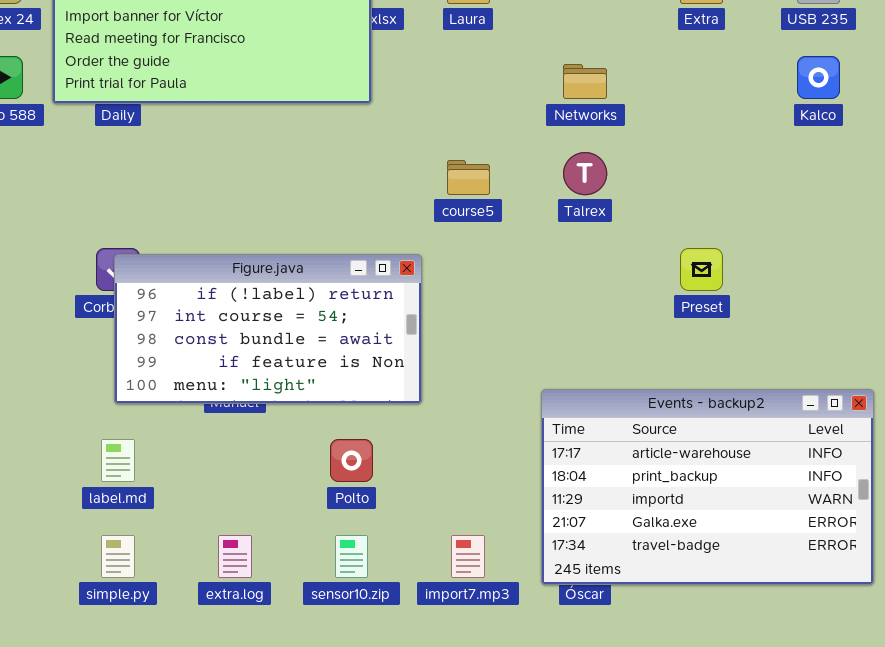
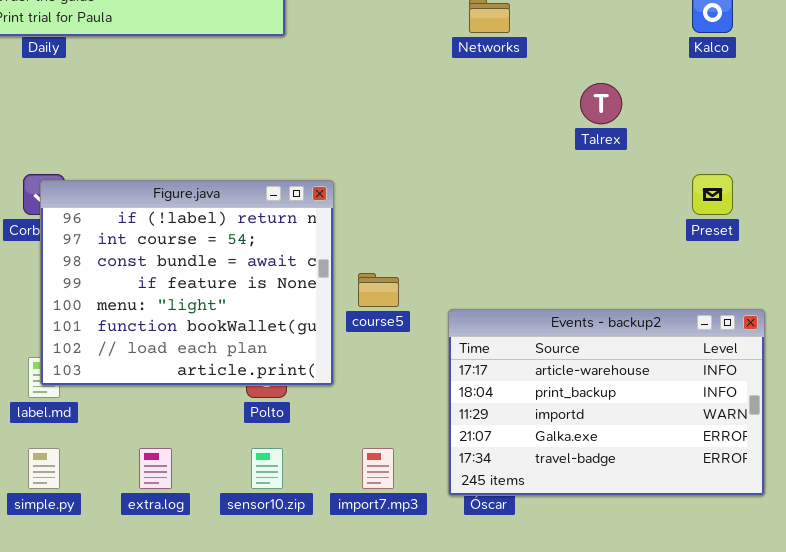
Talrex: [563,152,607,195] -> [580,83,622,124], moved
course5: [447,160,490,195] -> [358,273,399,307], moved
Preset: [680,248,723,291] -> [692,174,733,215], moved
Figure.java: [114,254,422,404] -> [40,180,334,386], resized

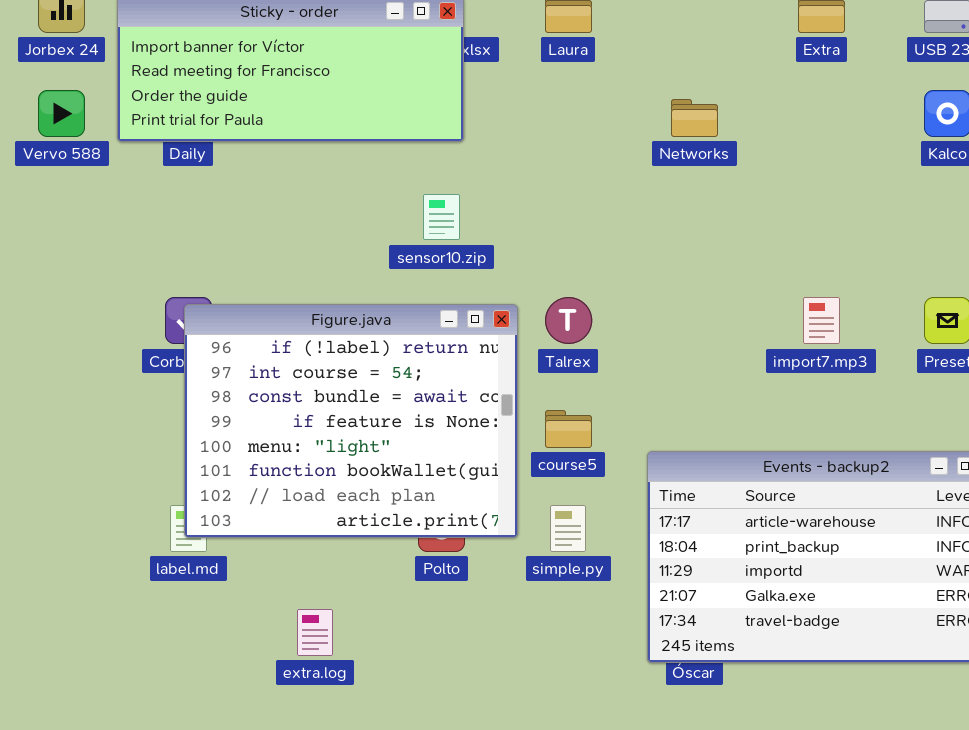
Talrex: [580,83,622,124] -> [545,297,592,344], moved
simple.py: [28,448,60,489] -> [550,505,586,552], moved
sensor10.zip: [251,448,283,489] -> [423,194,460,240], moved
import7.mp3: [362,448,394,489] -> [803,297,840,344], moved

